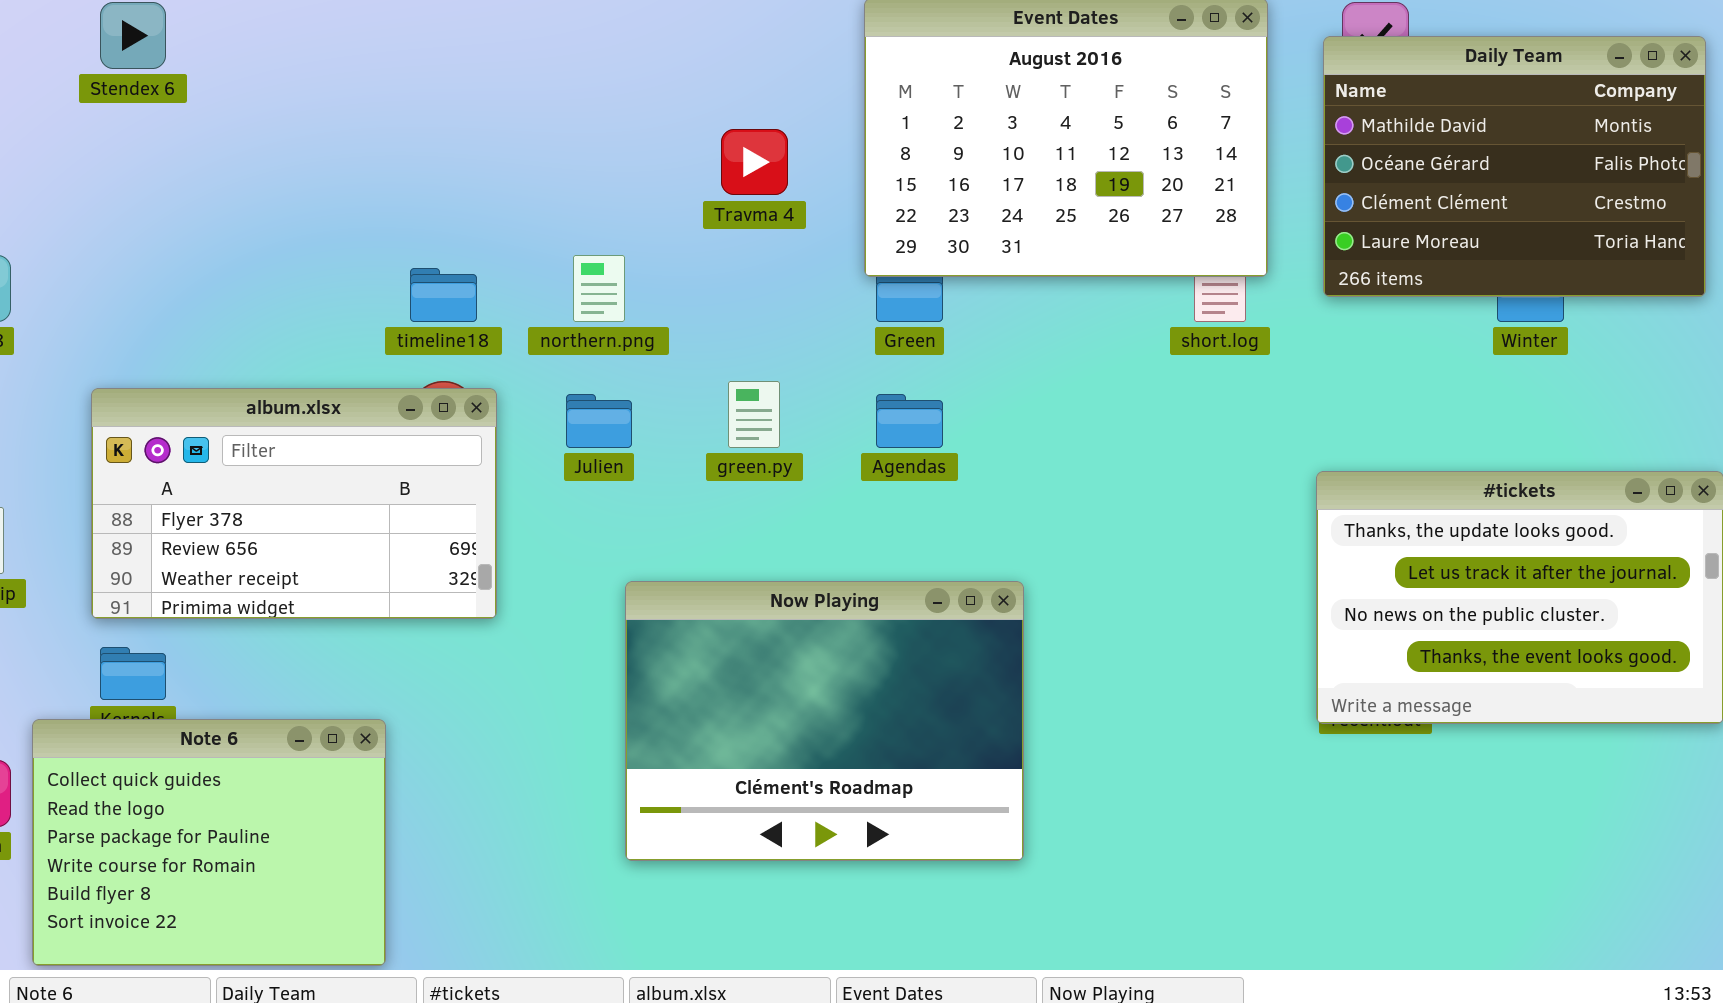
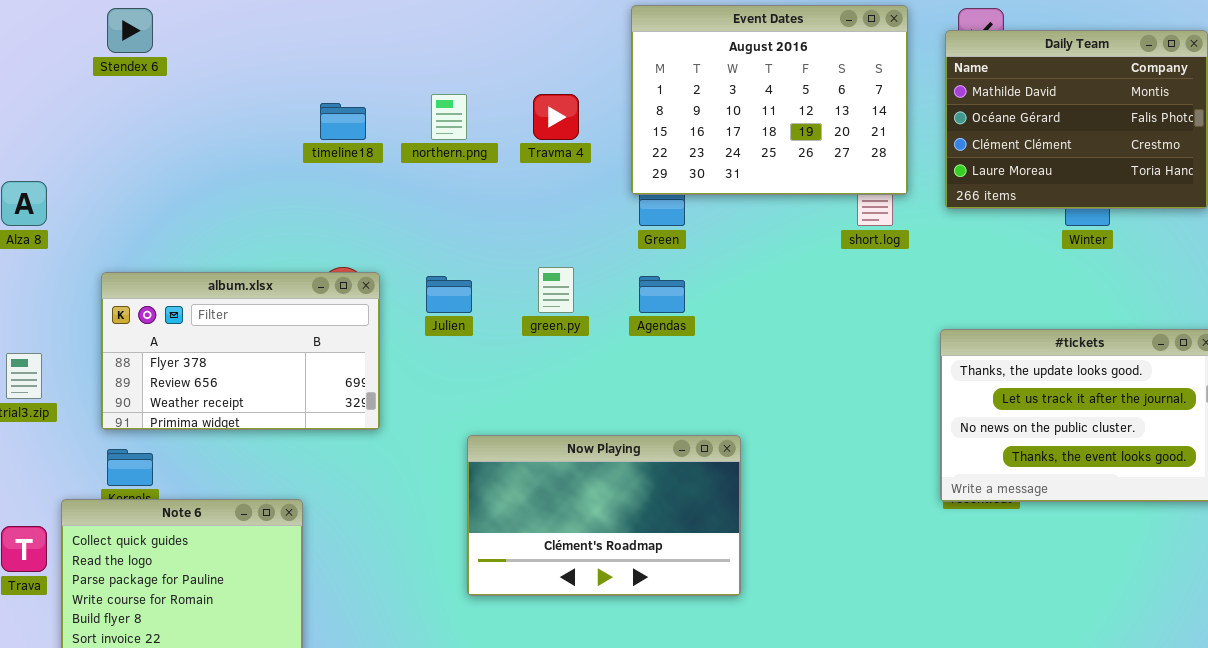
northern.png: [573,255,625,322] -> [431,94,467,140], moved
timeline18: [410,268,477,322] -> [320,103,366,140], moved
Now Playing: [625,581,1024,861] -> [467,435,741,596], resized

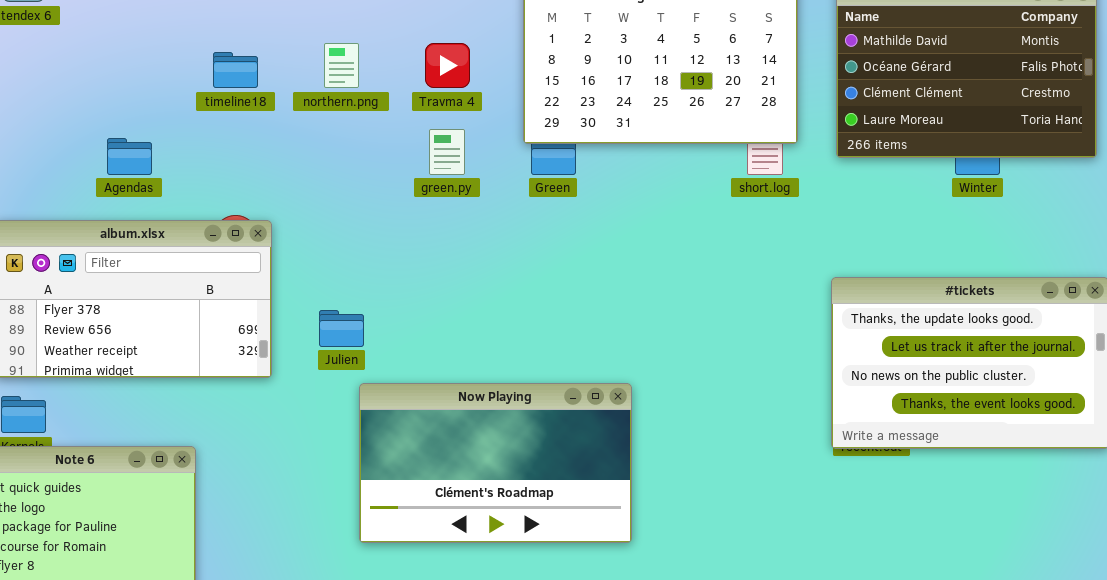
green.py: [538,267,574,313] -> [429,129,465,175], moved
Julien: [426,276,472,313] -> [319,310,364,347], moved
Agendas: [639,276,685,313] -> [107,138,152,175], moved

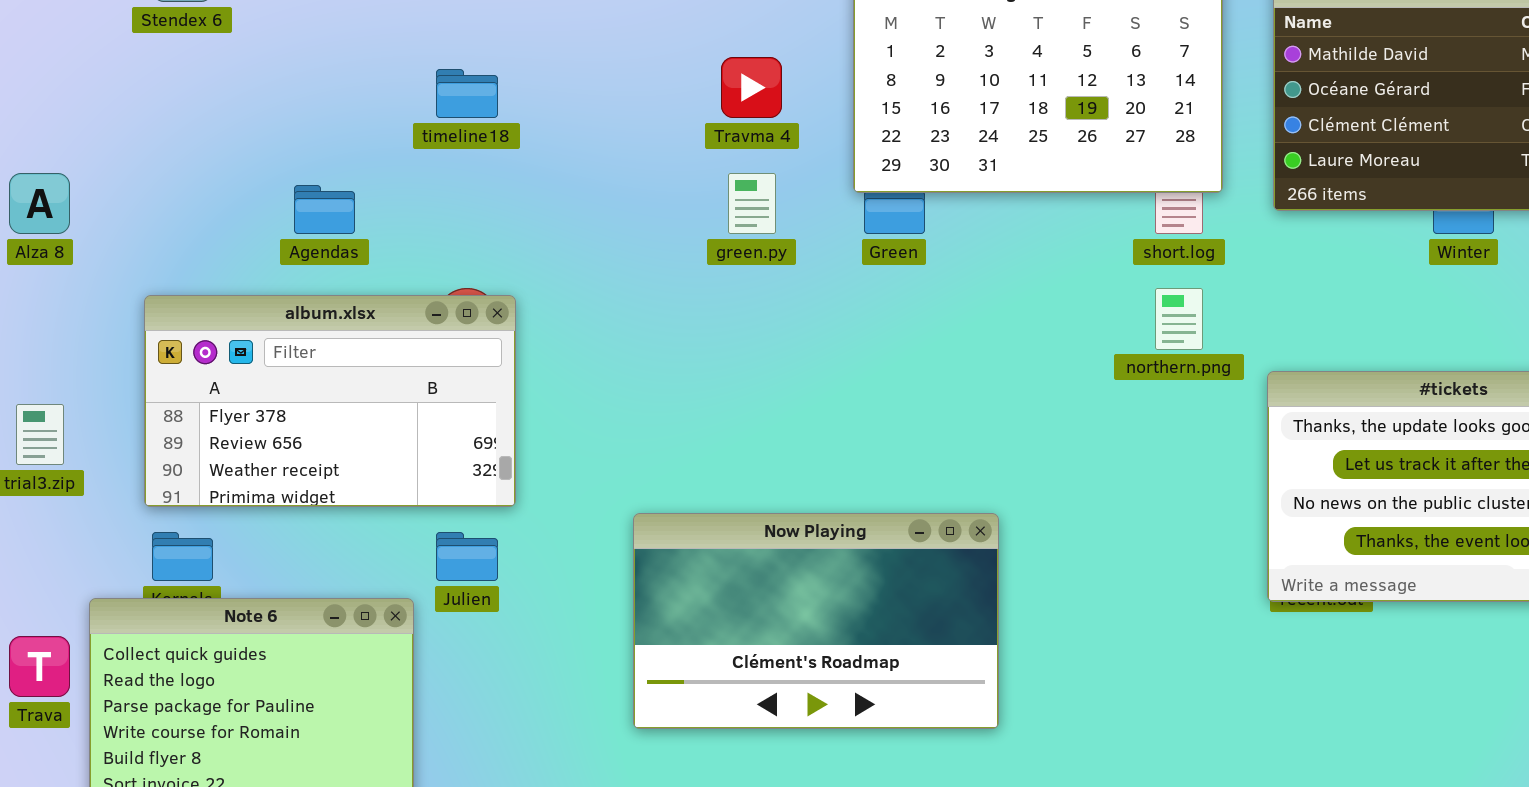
northern.png: [324,43,359,88] -> [1155,288,1203,350], moved
Julien: [319,310,364,347] -> [436,532,498,581], moved

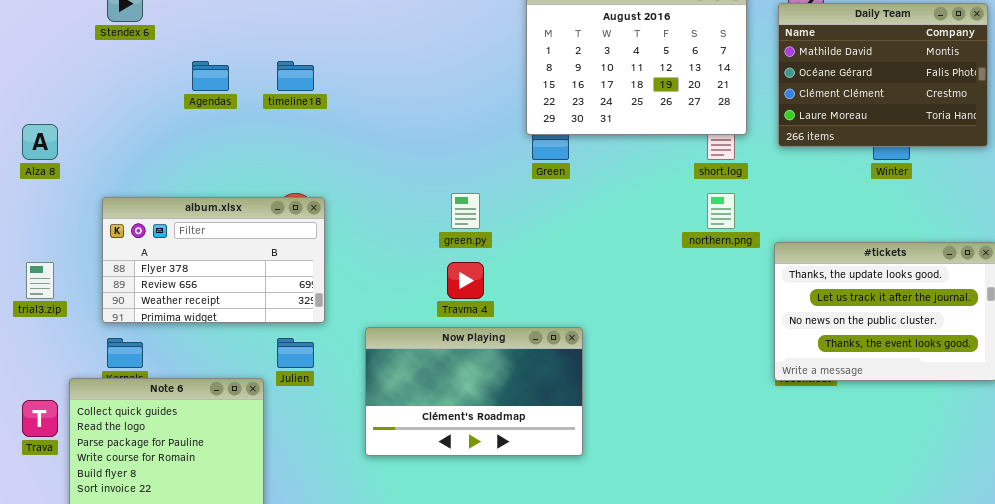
Travma 4: [721,57,782,118] -> [447,262,484,299], moved
green.py: [728,173,776,234] -> [451,193,480,229], moved
Agendas: [294,185,355,234] -> [192,61,229,91], moved
Now Playing: [633,513,999,729] -> [365,327,583,456], moved

